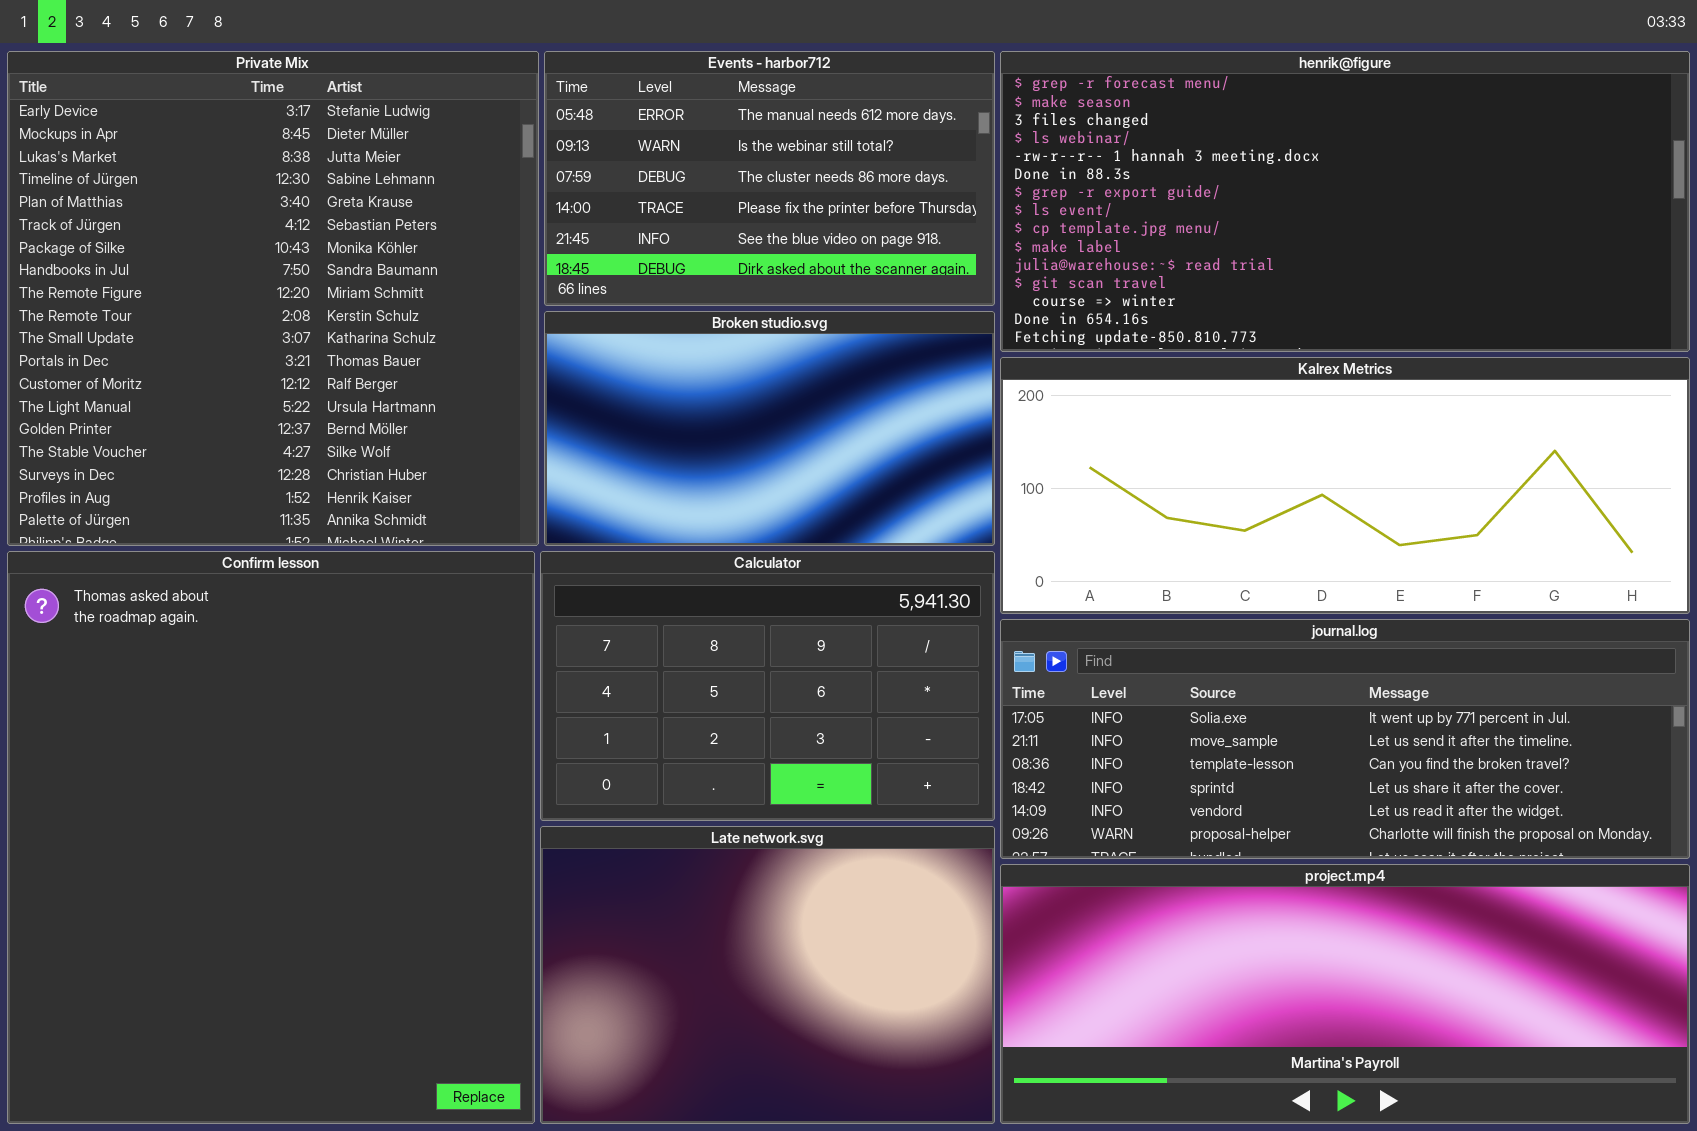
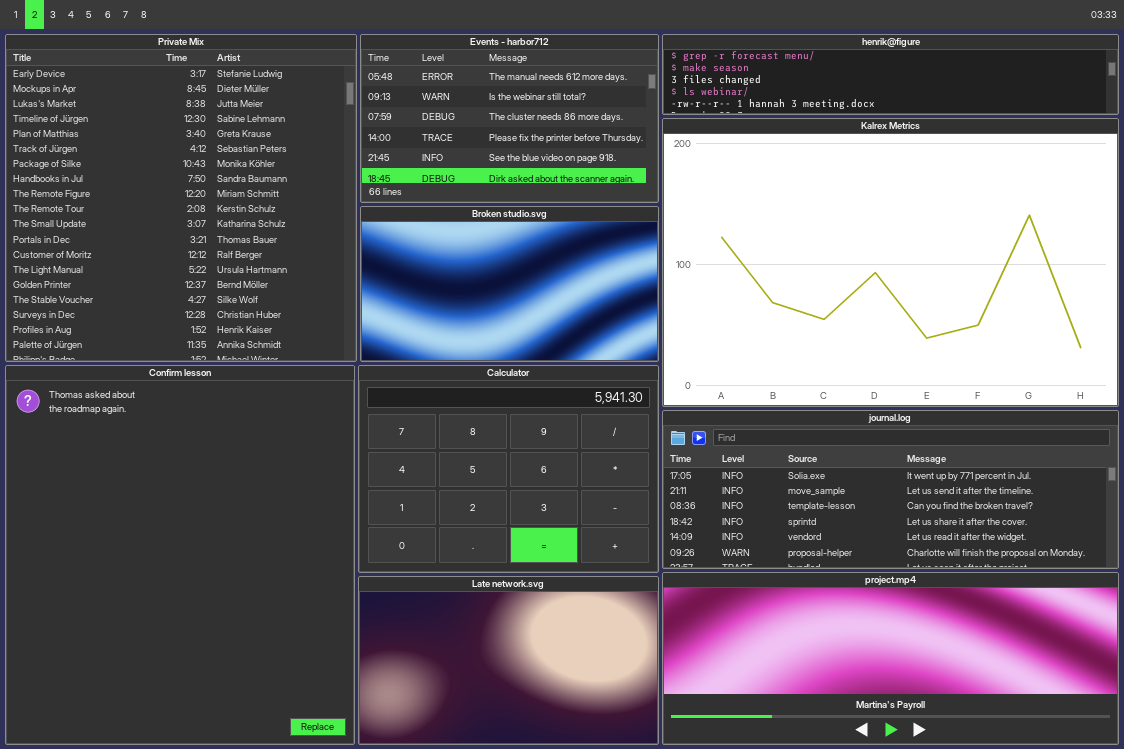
henrik@figure: [1000,51,1690,352] -> [662,34,1119,115], resized
Kalrex Metrics: [1000,357,1690,614] -> [662,118,1119,407], resized
Calculator: [540,551,995,821] -> [358,365,659,573], resized
Late network.svg: [540,826,995,1124] -> [358,576,659,745], resized

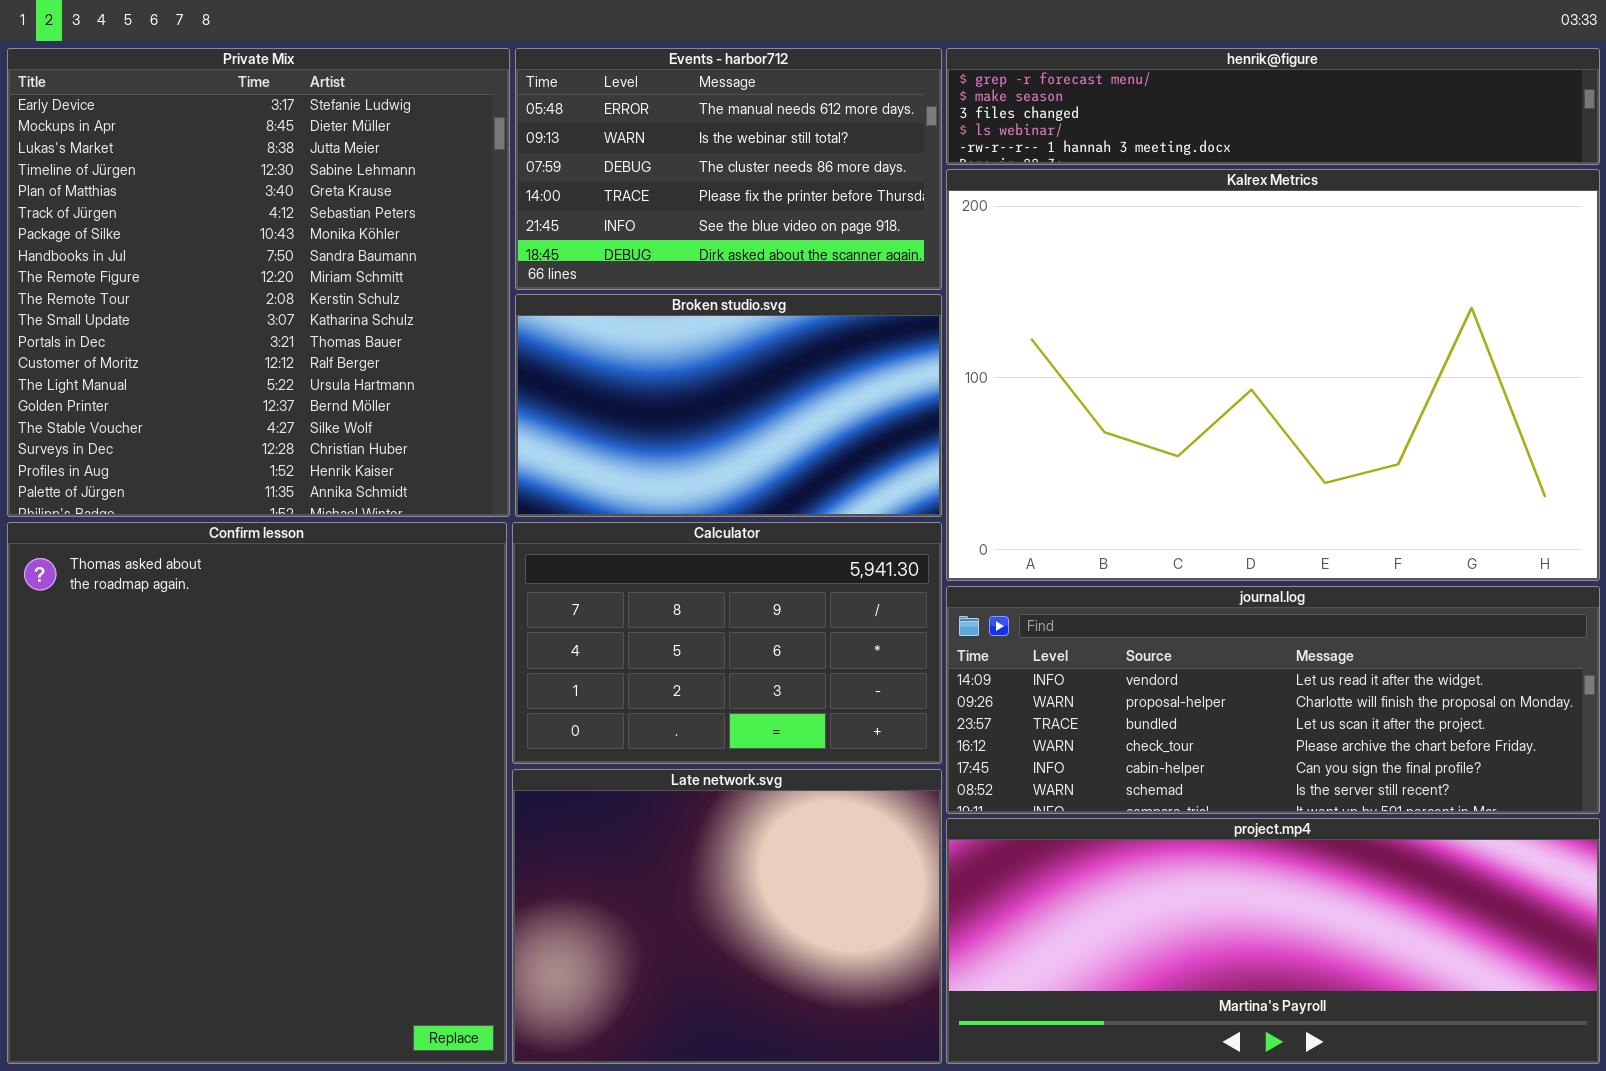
Calculator: [358,365,659,573] -> [512,522,942,764], resized
journal.log: [662,410,1119,569] -> [946,586,1600,814], scrolled down 4 rows
Late network.svg: [358,576,659,745] -> [512,769,942,1064], resized

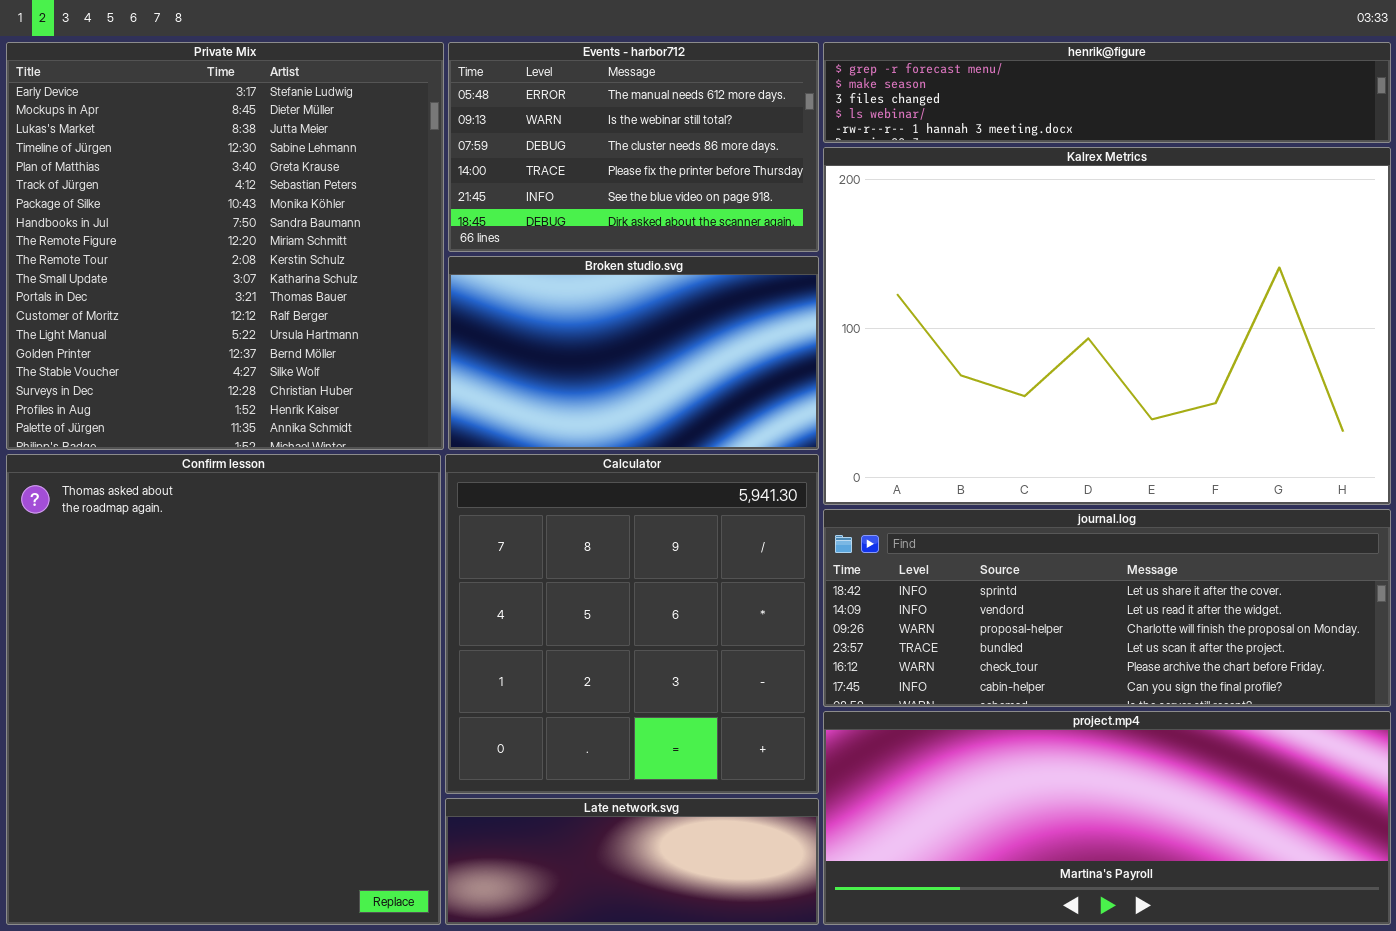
Calculator: [512,522,942,764] -> [445,454,819,794], resized
journal.log: [946,586,1600,814] -> [823,509,1391,707], scrolled up 1 row
Late network.svg: [512,769,942,1064] -> [445,798,819,925], resized

